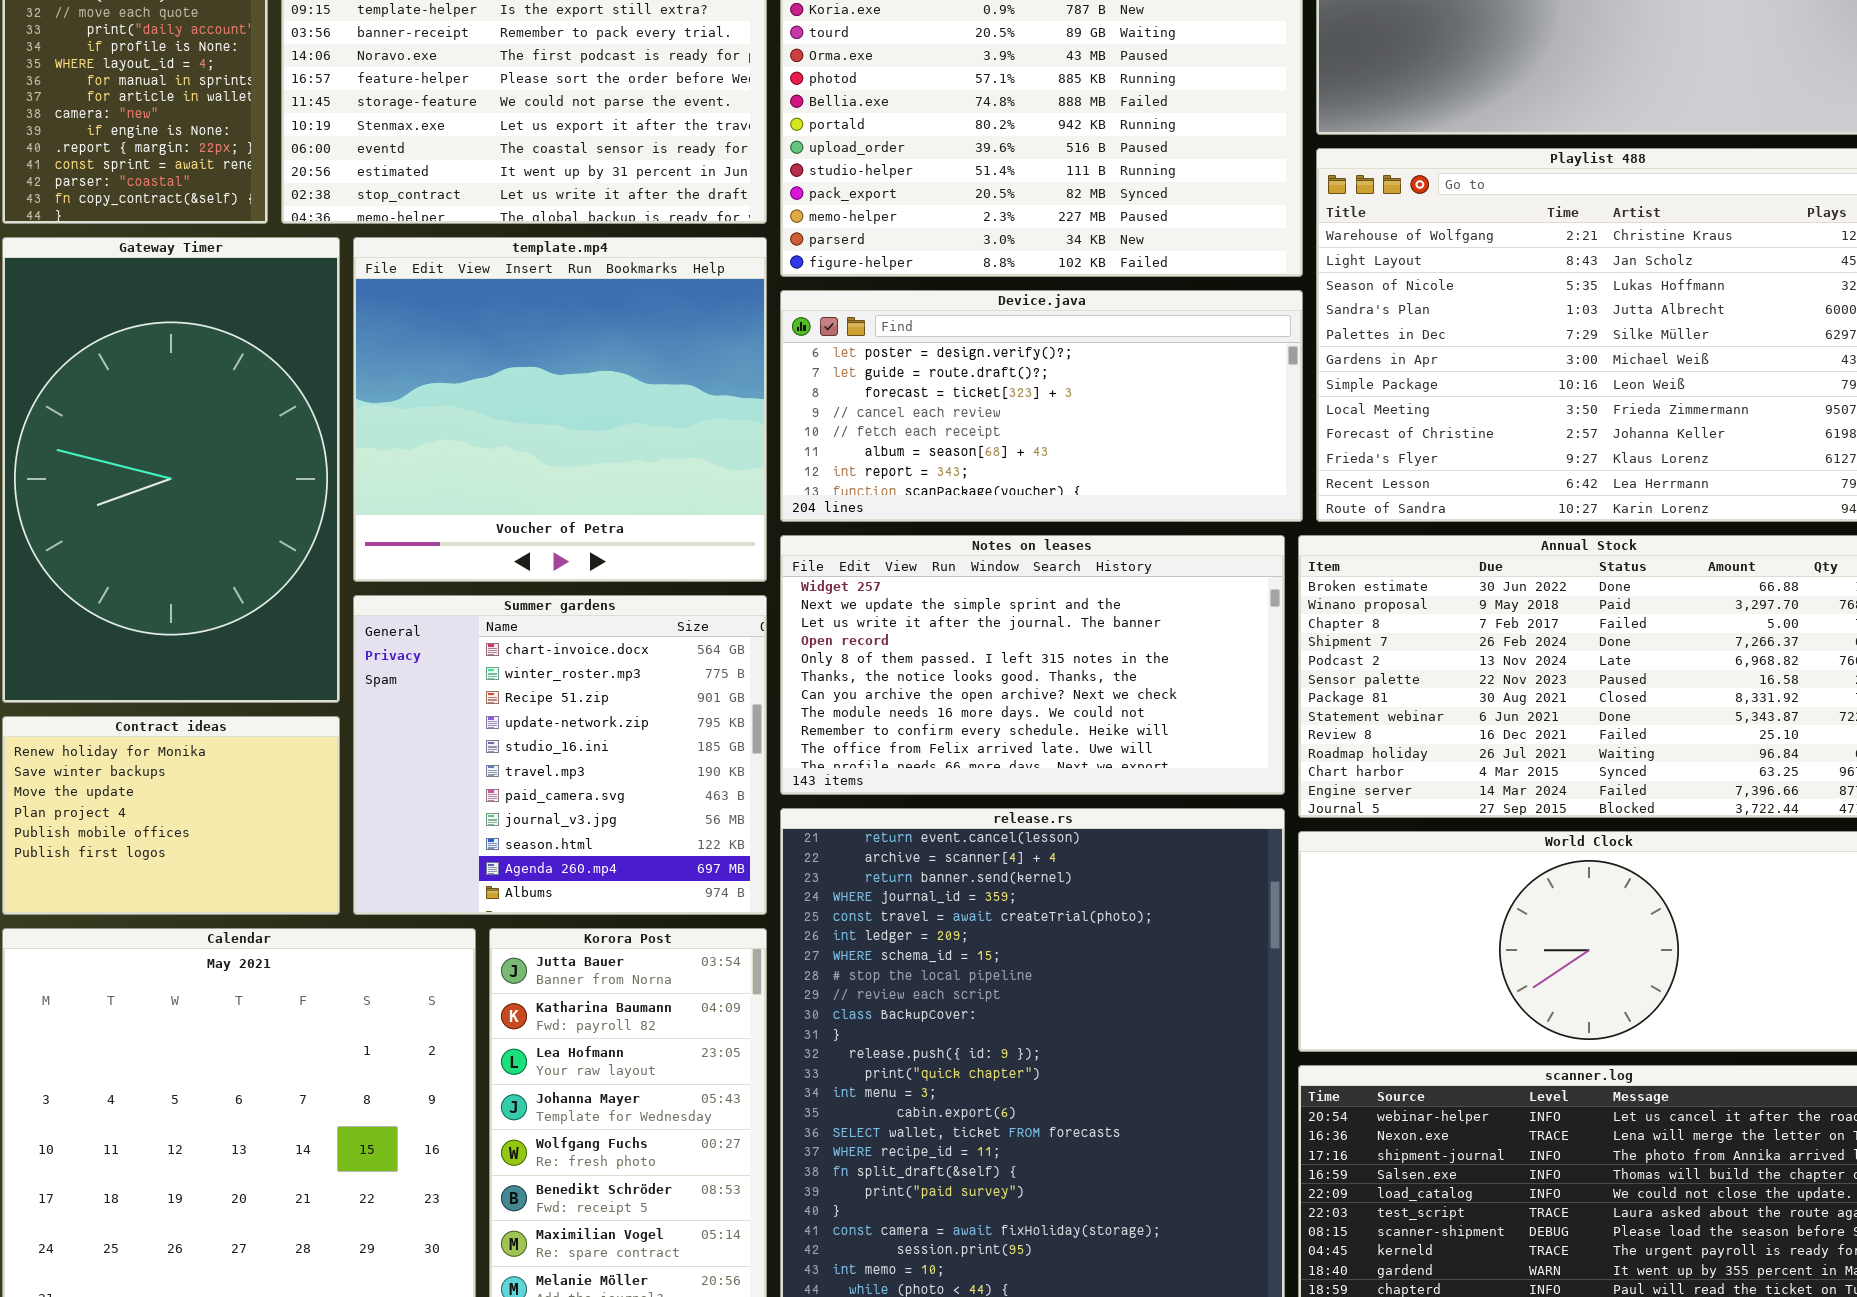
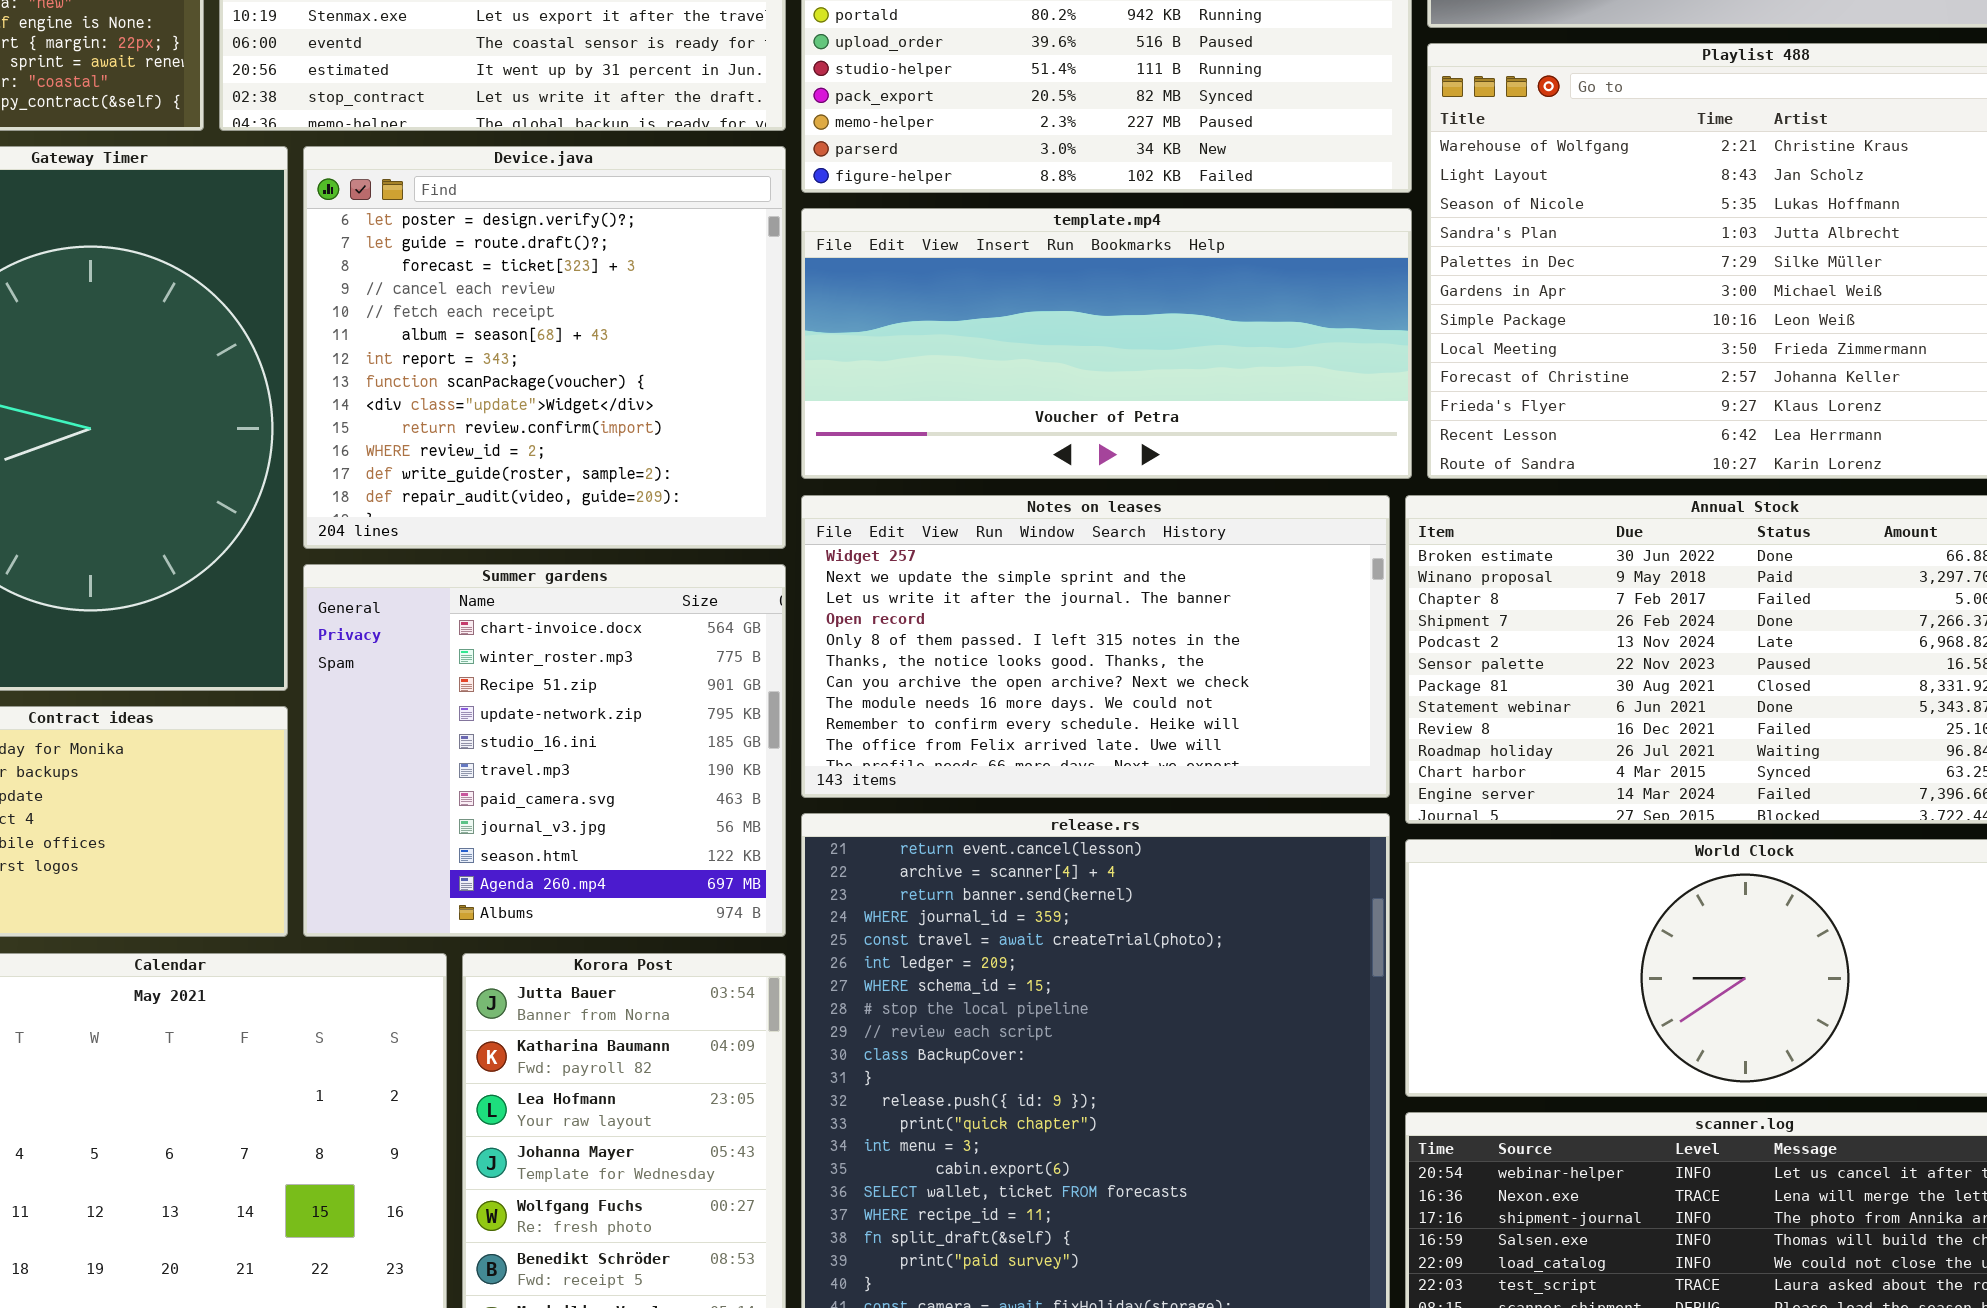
template.mp4: [353,237,767,582] -> [801,208,1412,479], moved, resized
Device.java: [780,290,1303,522] -> [303,146,786,549], moved, resized

